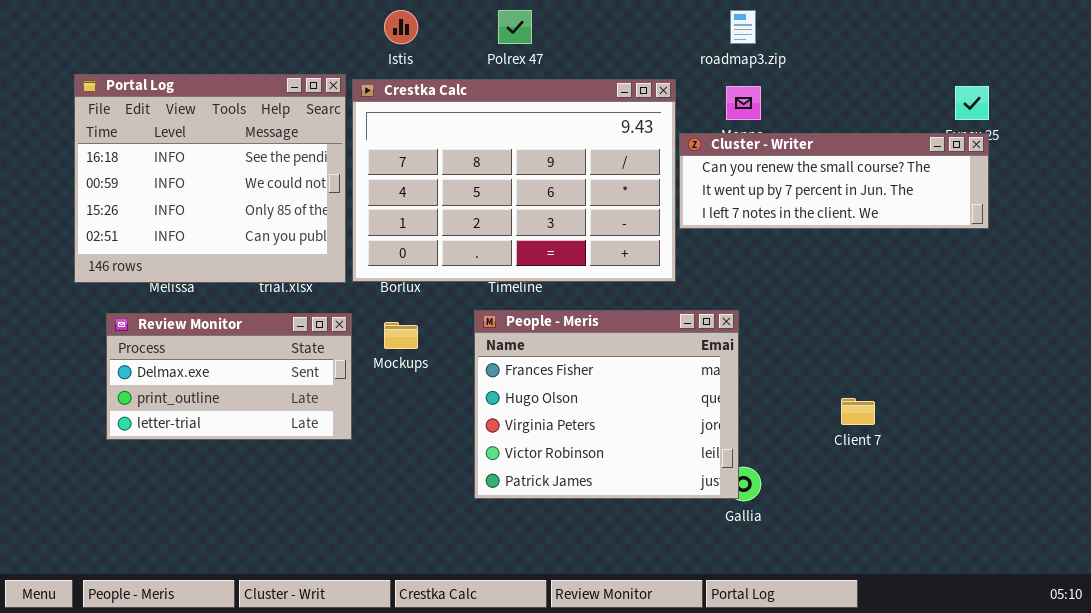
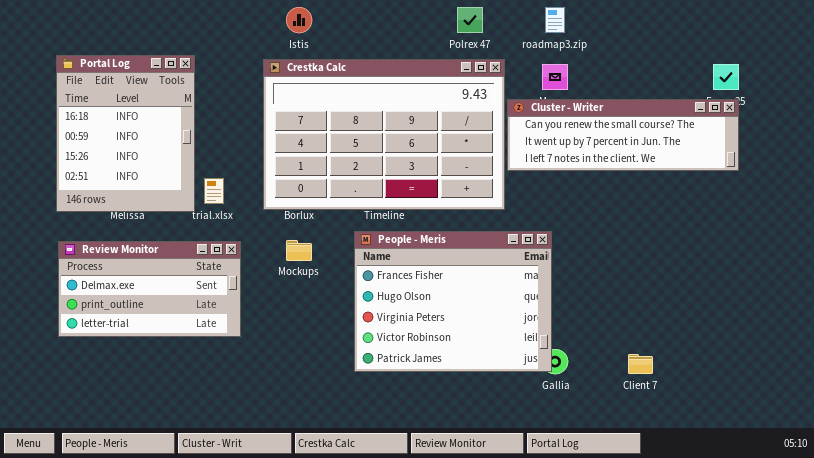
Polrex 47: [498,10,532,44] -> [457,7,483,33], moved
Portal Log: [74,74,346,283] -> [56,55,195,212], resized
Review Monitor: [106,313,352,440] -> [58,241,241,337], moved
Client 7: [841,398,875,425] -> [628,354,653,374], moved

